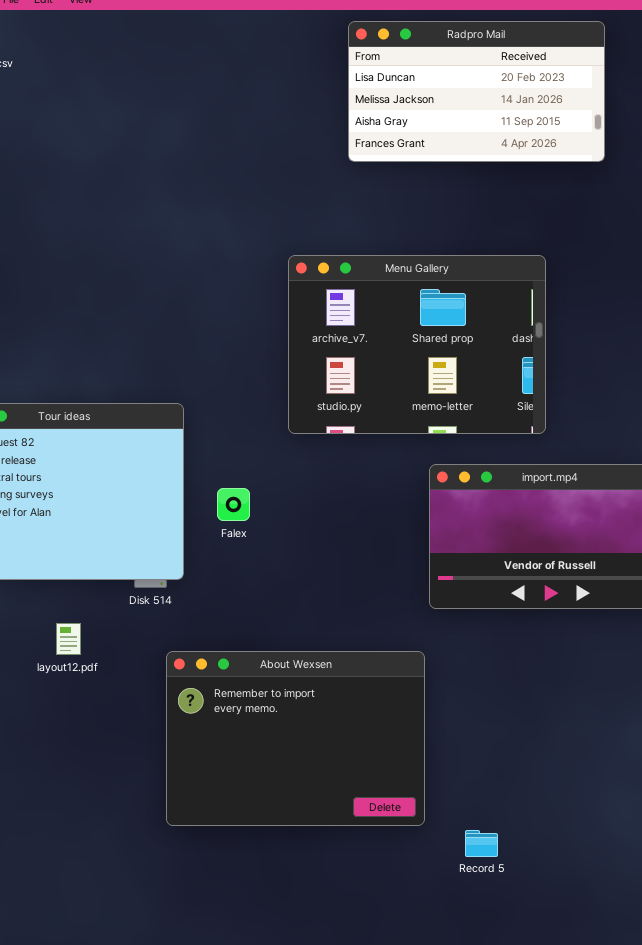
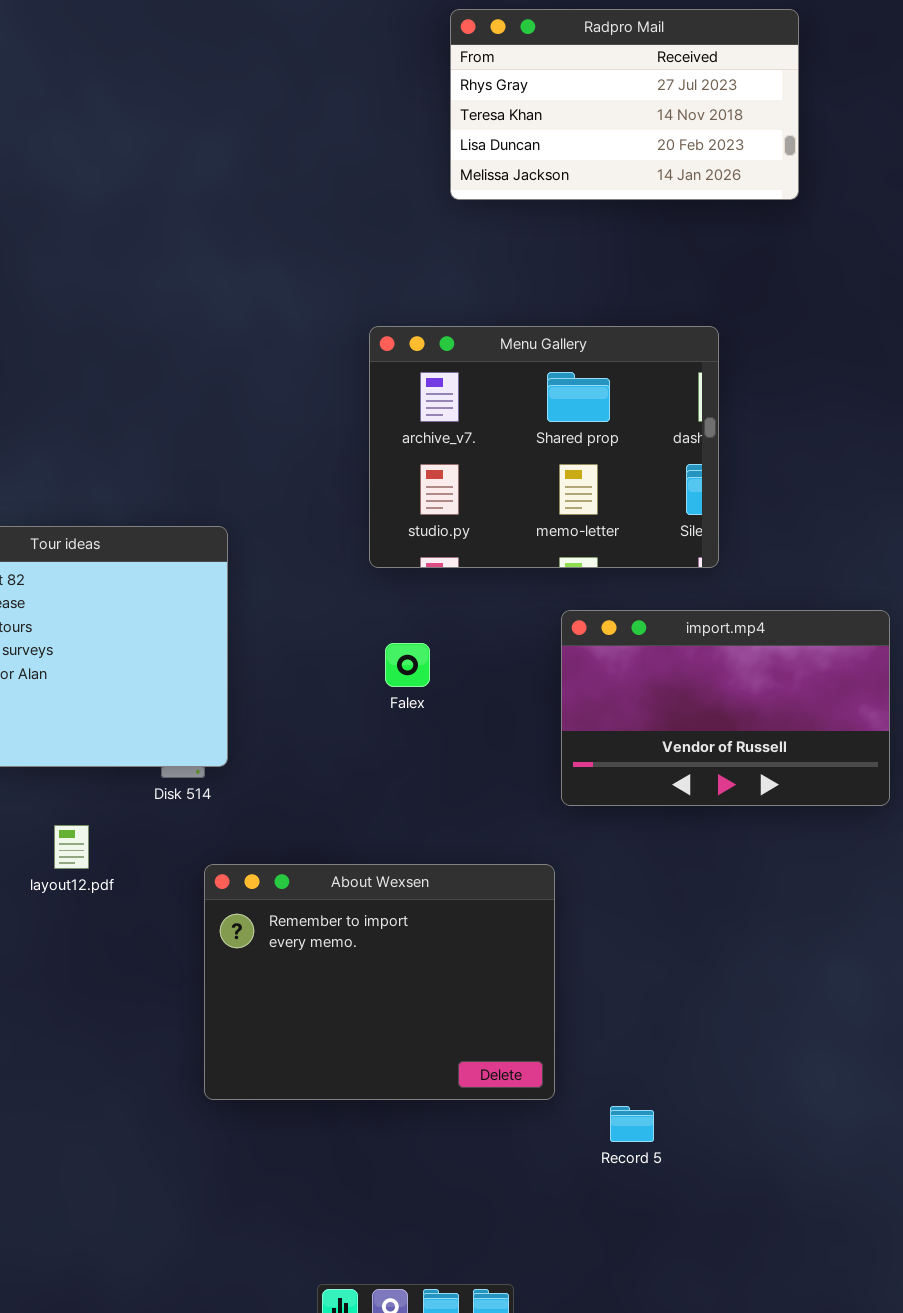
Radpro Mail: [348,21,605,162] -> [450,9,799,200], scrolled up 2 rows
Falex: [217,488,250,521] -> [385,643,430,687], moved

